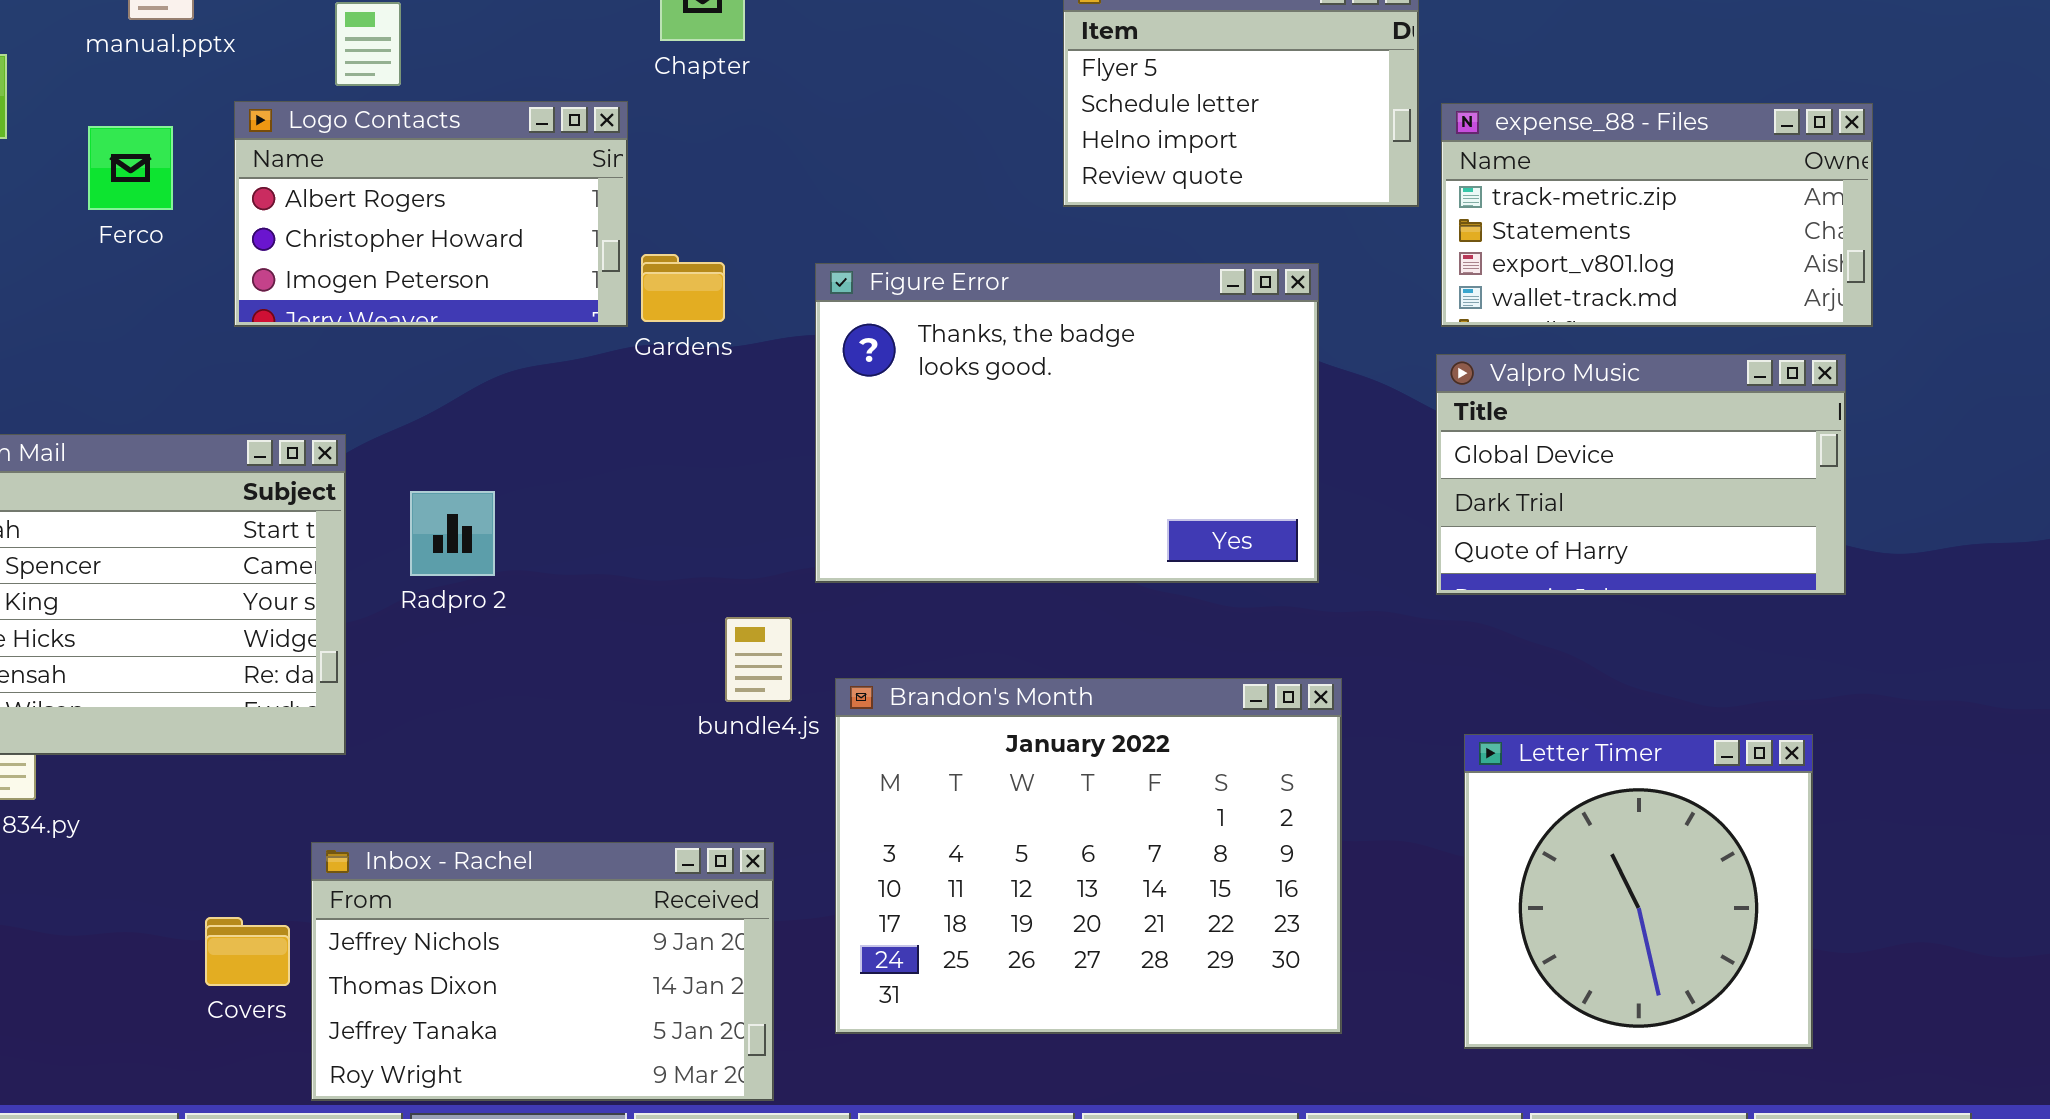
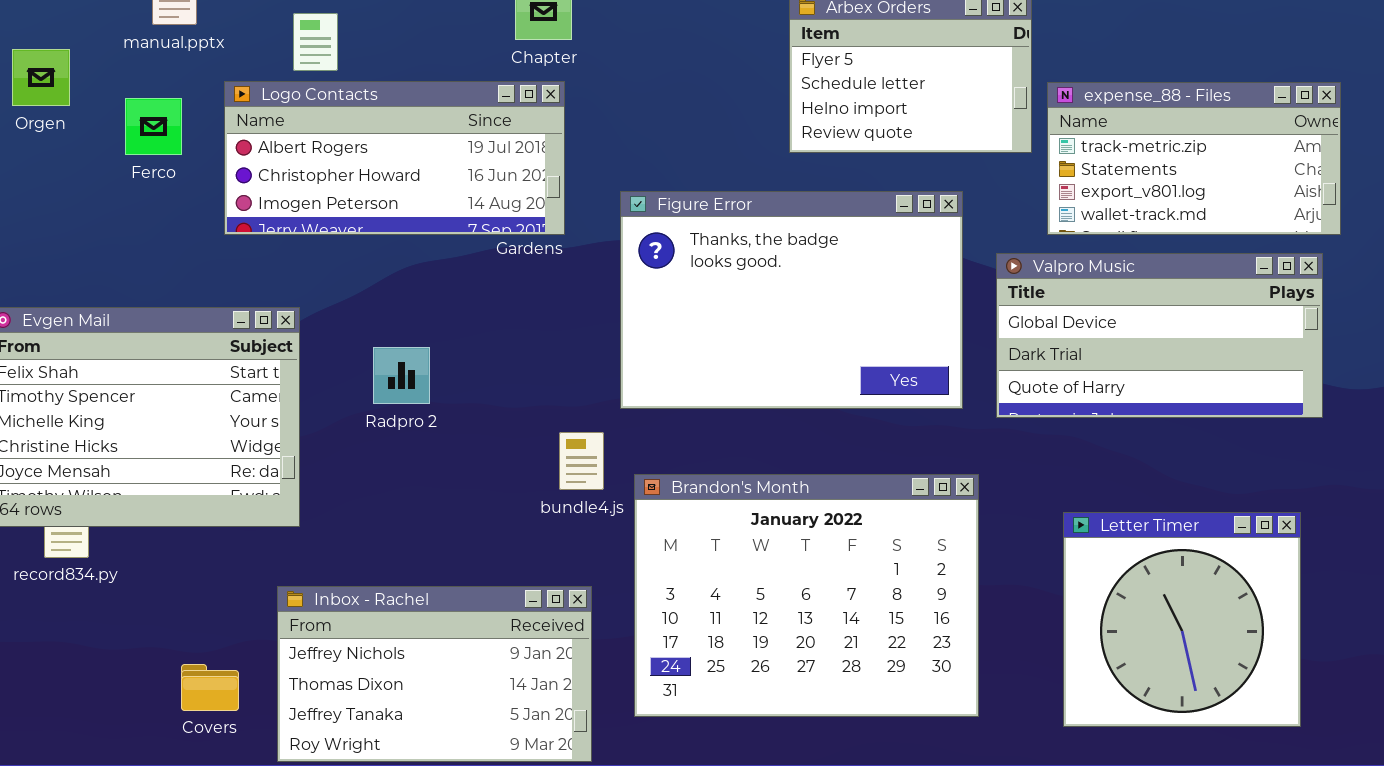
Logo Contacts: [234,101,628,327] -> [224,81,565,235], resized
Valpro Music: [1436,354,1846,595] -> [996,253,1323,418], resized
Radpro 2: [410,491,495,576] -> [373,347,430,404], moved
Covers: [205,917,290,986] -> [181,664,239,711], moved

